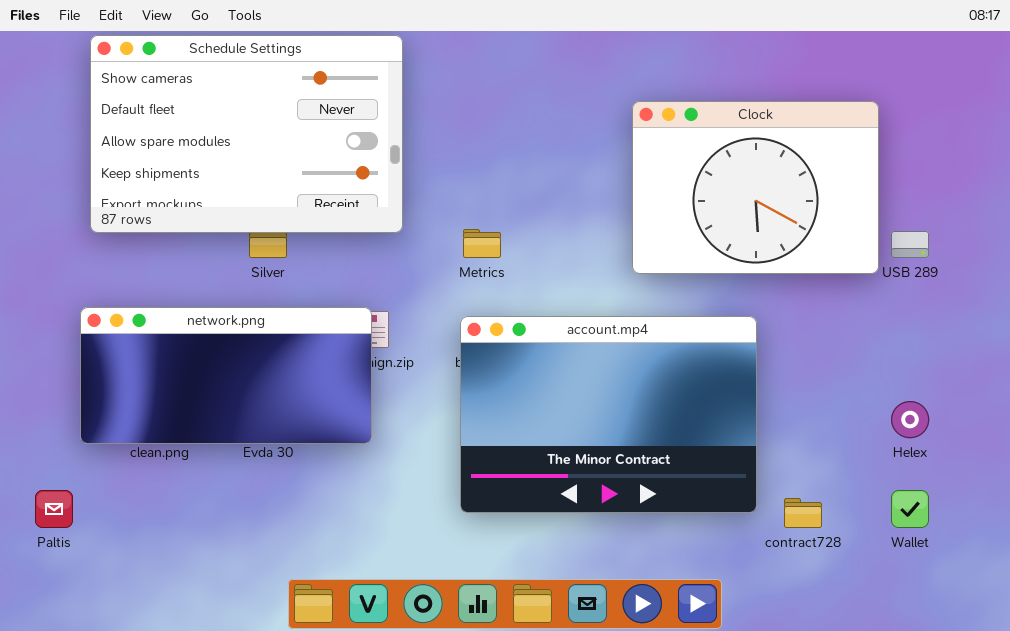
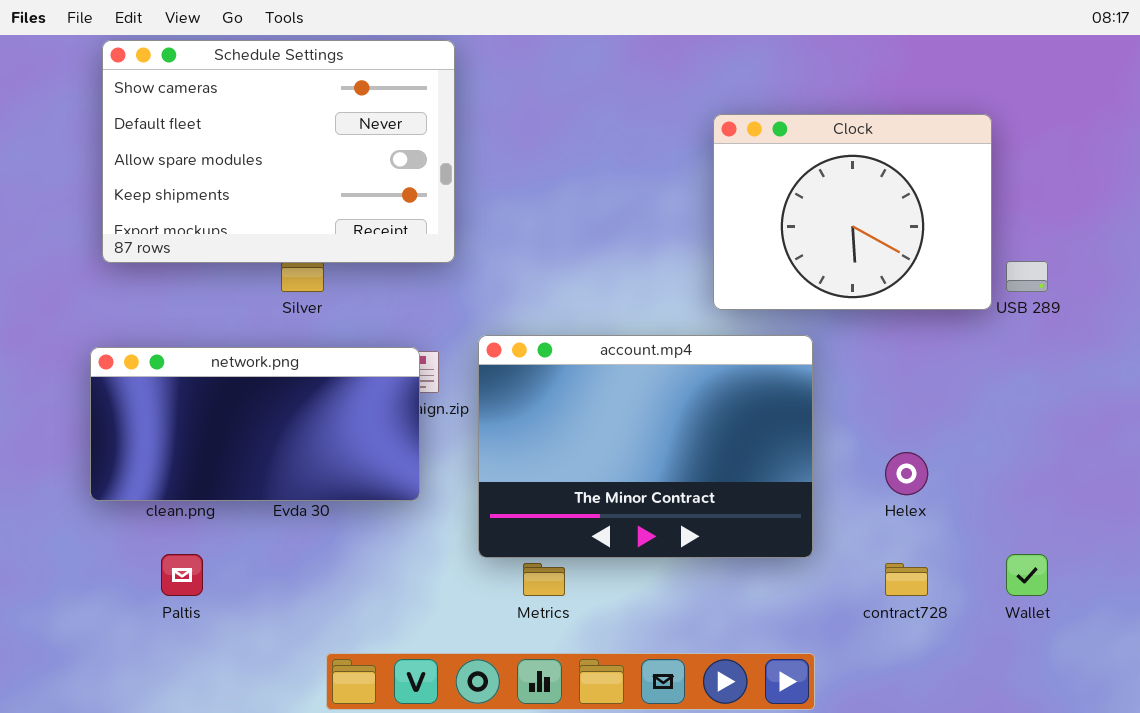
Metrics: [463,229,501,258] -> [523,563,565,596], moved
account.mp4: [460,316,757,513] -> [478,335,813,558], moved
Helex: [891,401,929,438] -> [885,452,928,495], moved
Paltis: [35,490,73,528] -> [161,554,203,596], moved

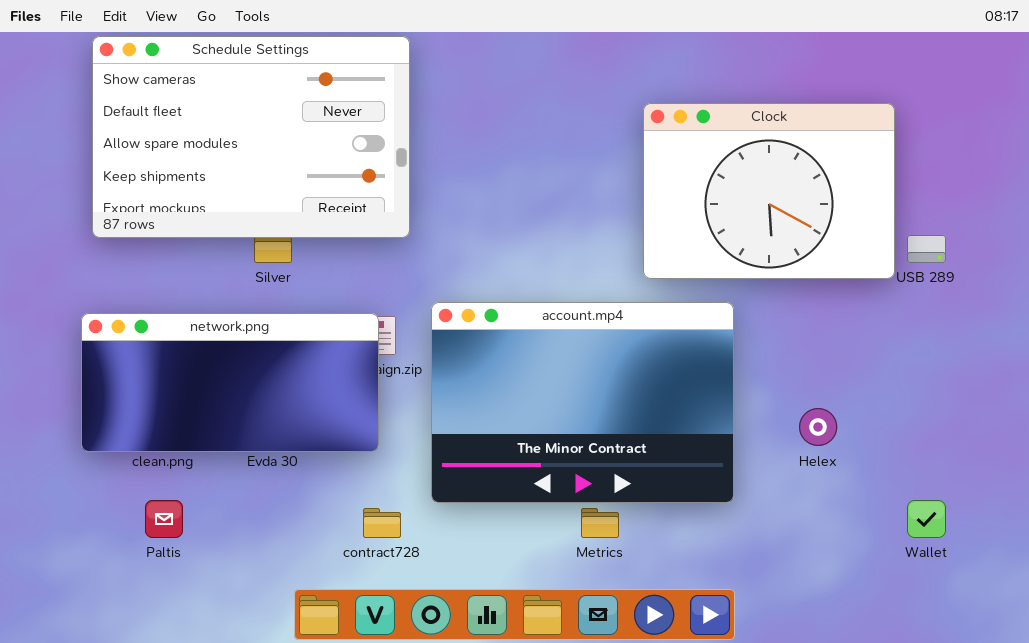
Metrics: [523,563,565,596] -> [581,508,619,538], moved
contract728: [885,563,928,596] -> [363,508,401,538], moved

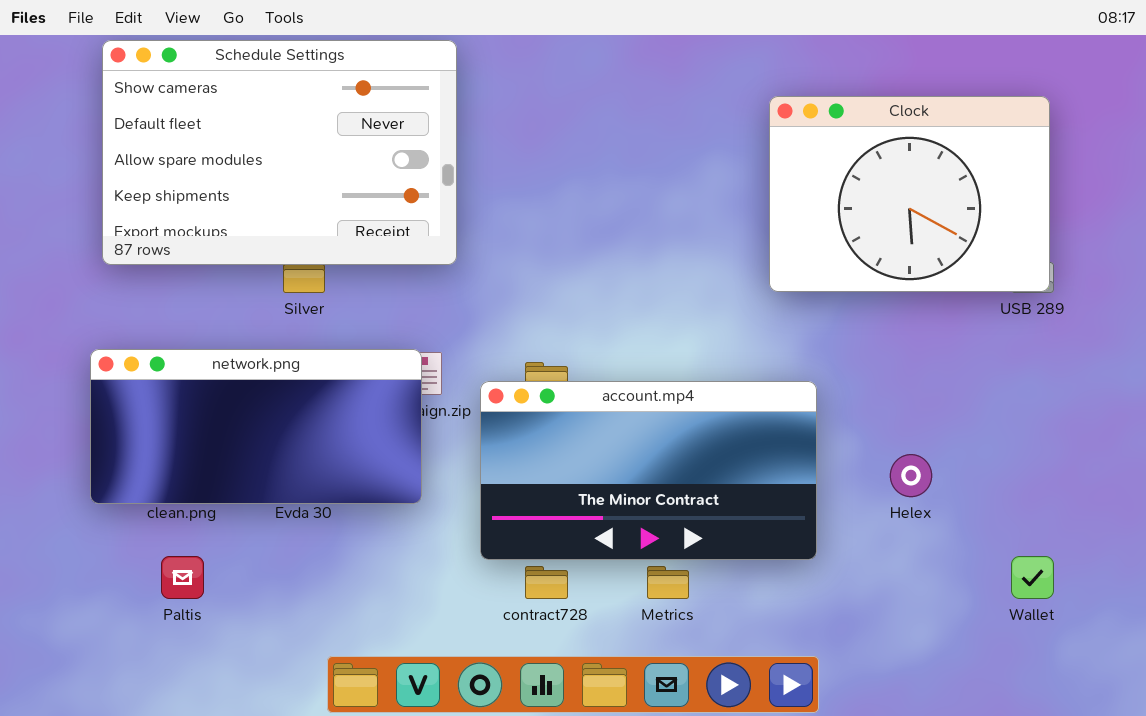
Clock: [643,103,895,279] -> [769,96,1050,292], moved
account.mp4: [431,302,734,503] -> [480,381,817,560], resized
contract728: [363,508,401,538] -> [525,566,568,599], moved

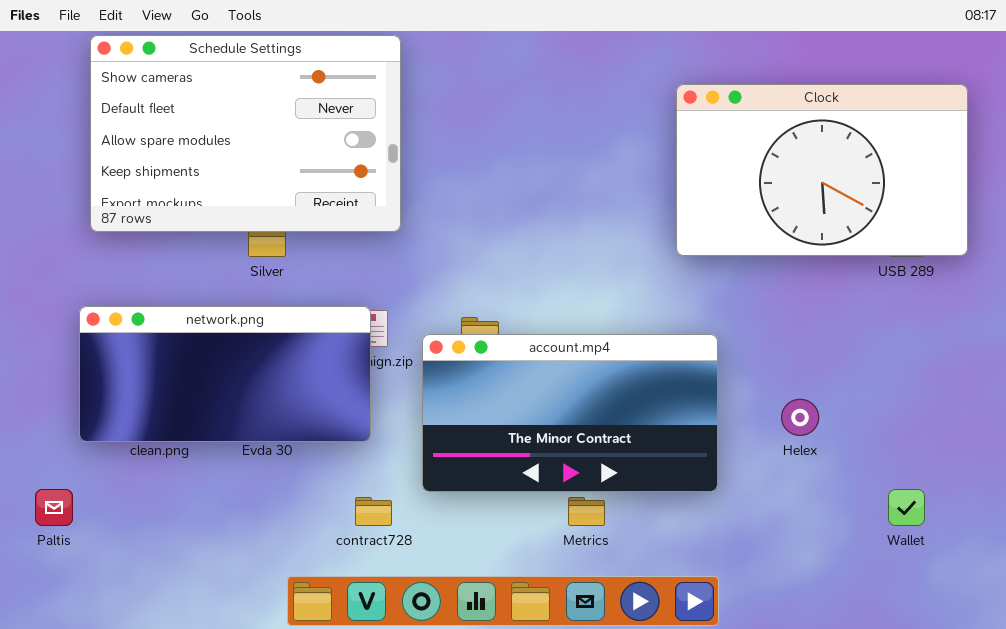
Clock: [769,96,1050,292] -> [676,84,968,256], resized
Paltis: [161,556,204,599] -> [35,489,73,526], moved
contract728: [525,566,568,599] -> [355,497,392,526], moved

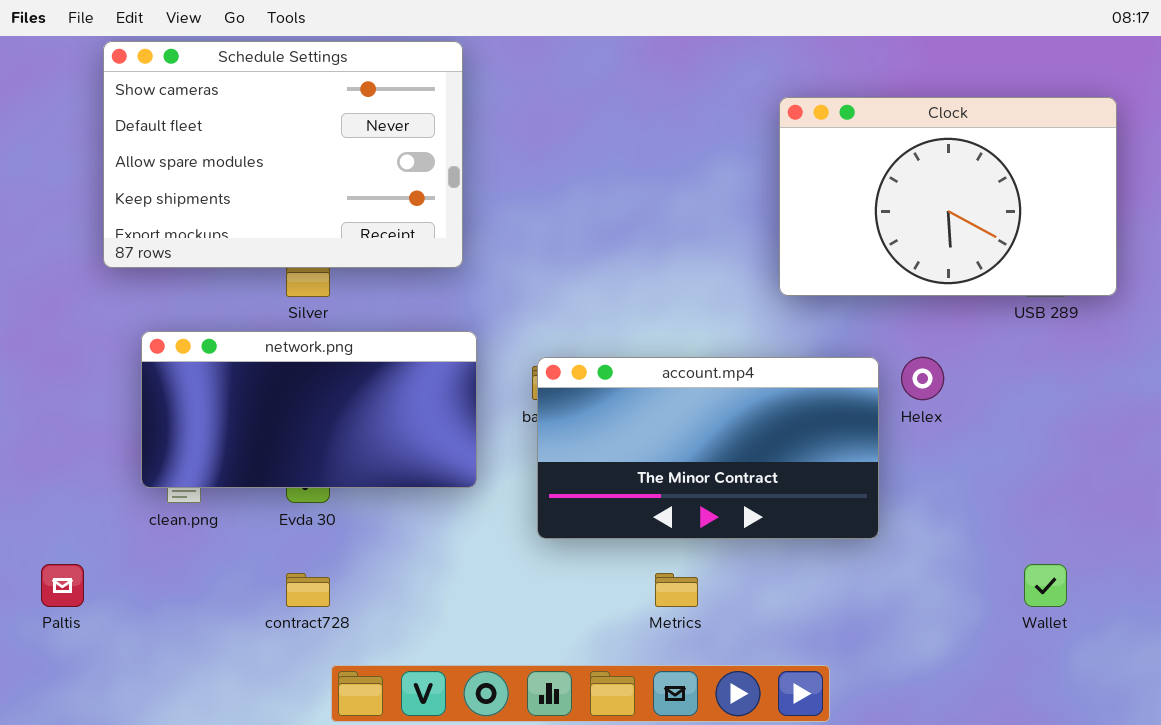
network.png: [79,306,371,442] -> [141,331,477,488], moved
account.mp4: [422,334,718,492] -> [537,357,879,539], moved
Helex: [781,399,819,436] -> [901,357,944,400], moved
contract728: [355,497,392,526] -> [286,573,330,607], moved

